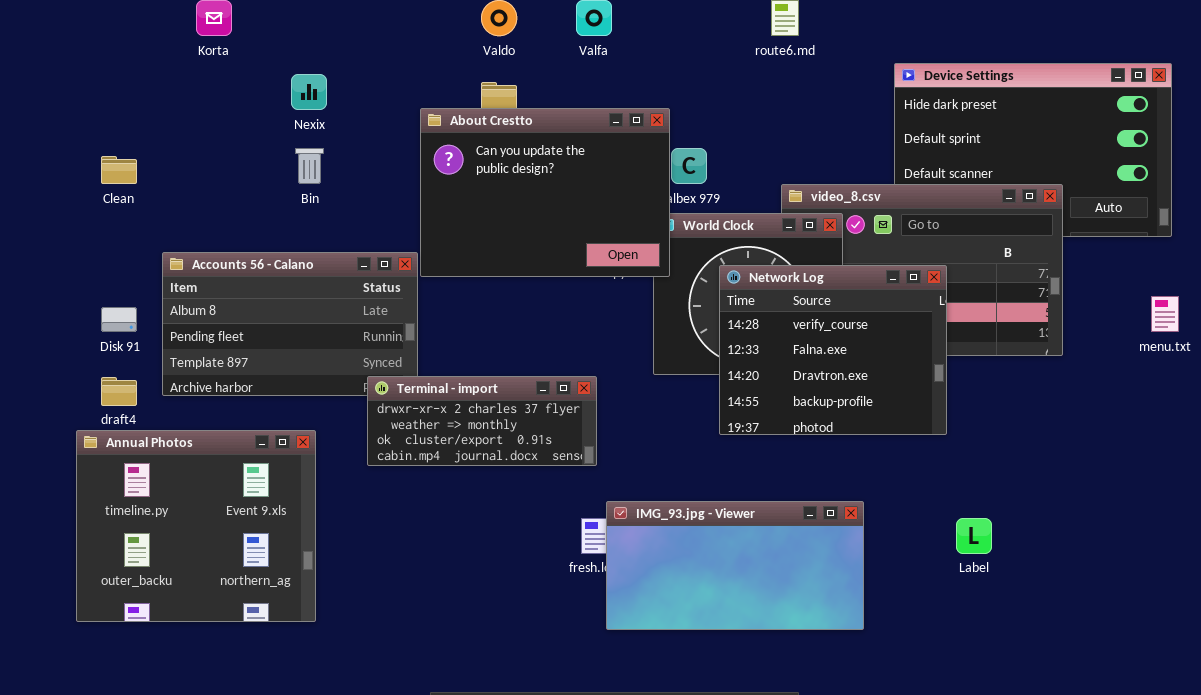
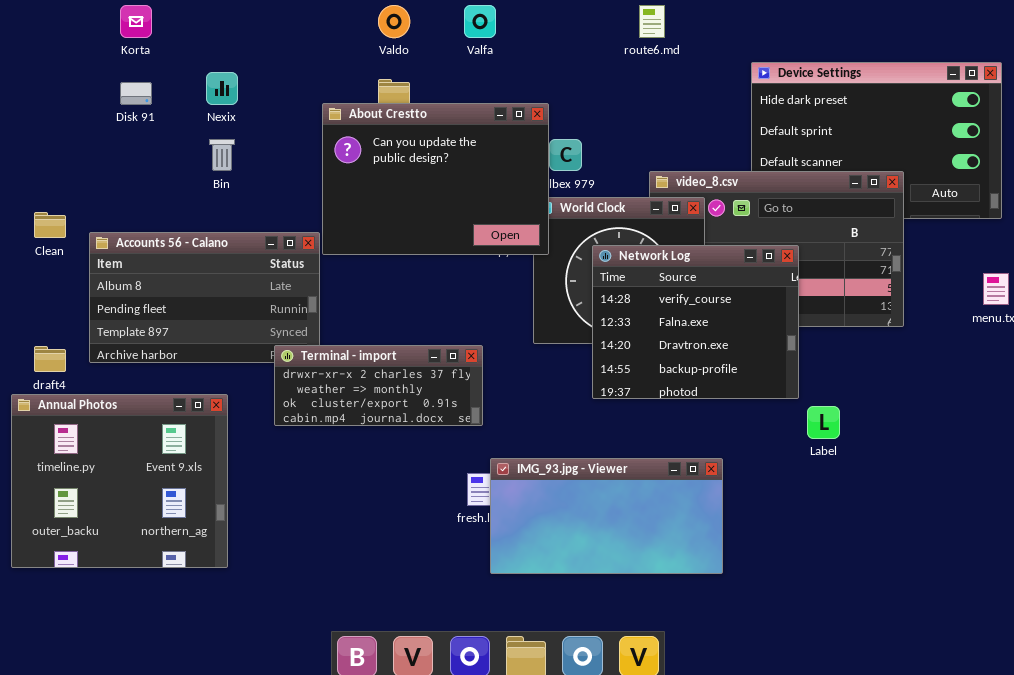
Clean: [101,156,137,184] -> [34,212,66,238], moved
Disk 91: [101,307,137,332] -> [120,82,152,105], moved
Label: [956,518,992,554] -> [807,406,840,439], moved

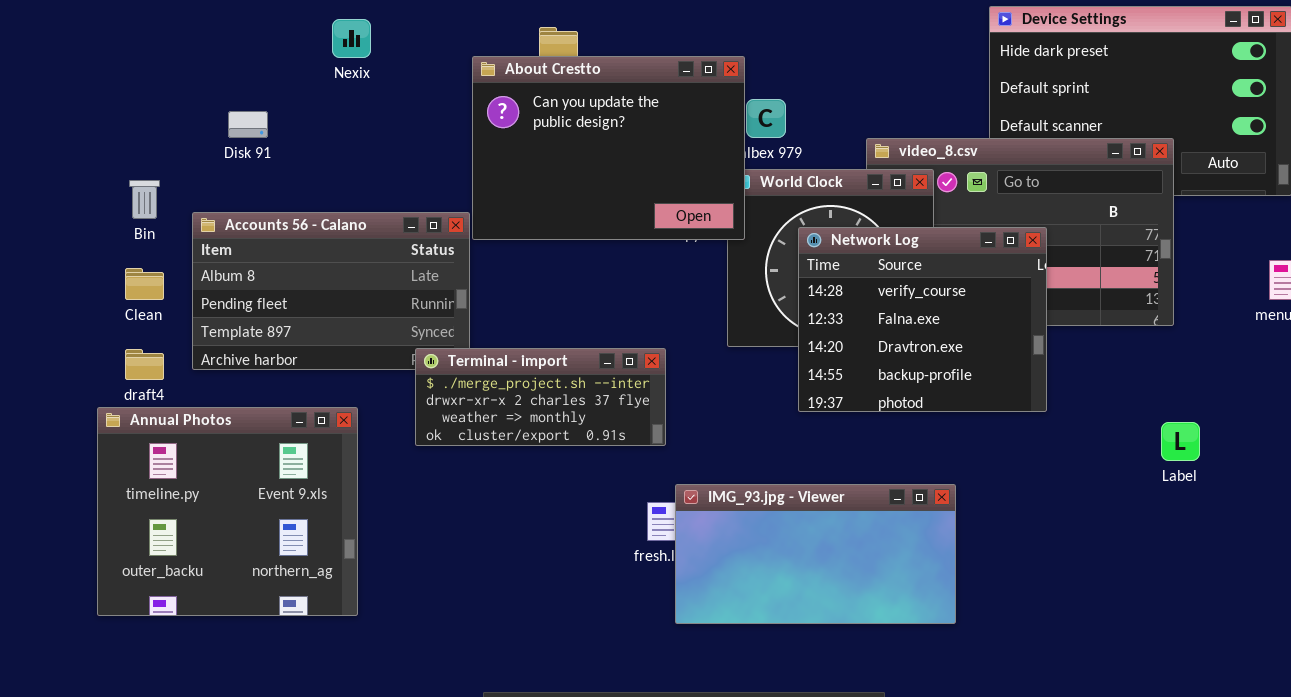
Disk 91: [120,82,152,105] -> [228,111,268,138], moved
Bin: [209,139,235,171] -> [129,180,160,219], moved
Clean: [34,212,66,238] -> [125,268,164,300], moved
Terminal - import: [274,345,483,426] -> [415,348,666,446], scrolled up 1 row
Label: [807,406,840,439] -> [1161,422,1200,461], moved

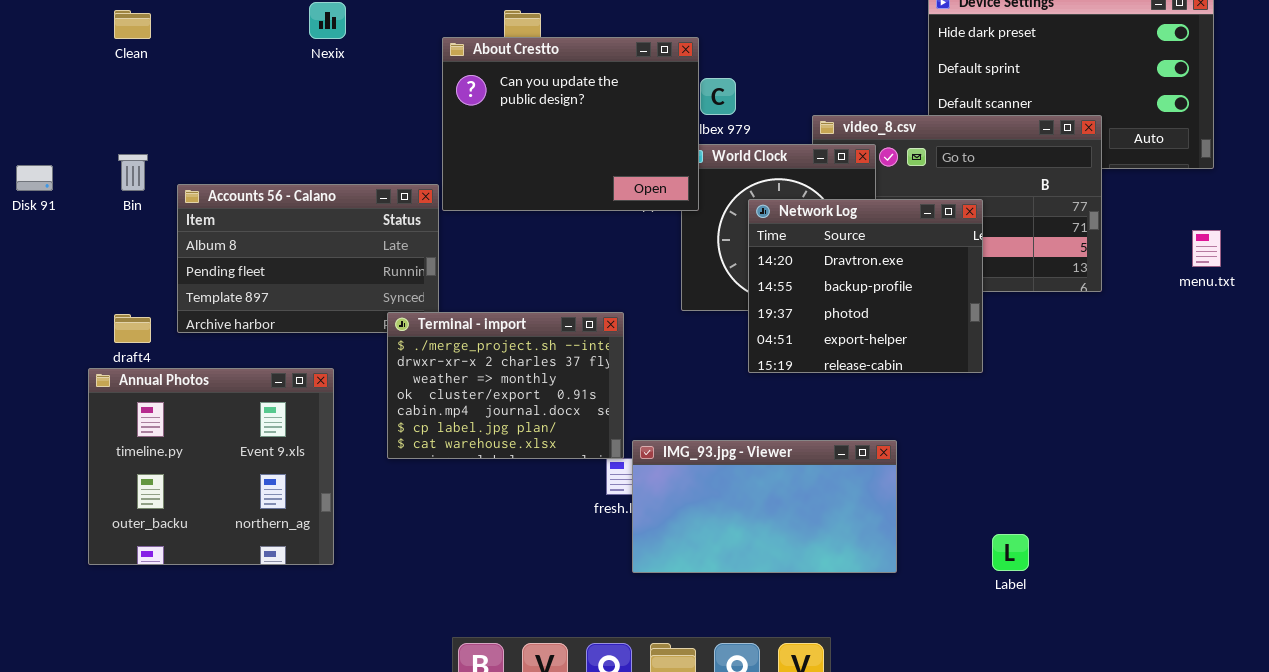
Disk 91: [228,111,268,138] -> [16,165,53,191], moved
Network Log: [798,227,1047,412] -> [748,199,983,373], scrolled down 2 rows
Clean: [125,268,164,300] -> [114,10,151,39], moved
Terminal - import: [415,348,666,446] -> [387,312,624,459], resized
Label: [1161,422,1200,461] -> [992,534,1029,571], moved

